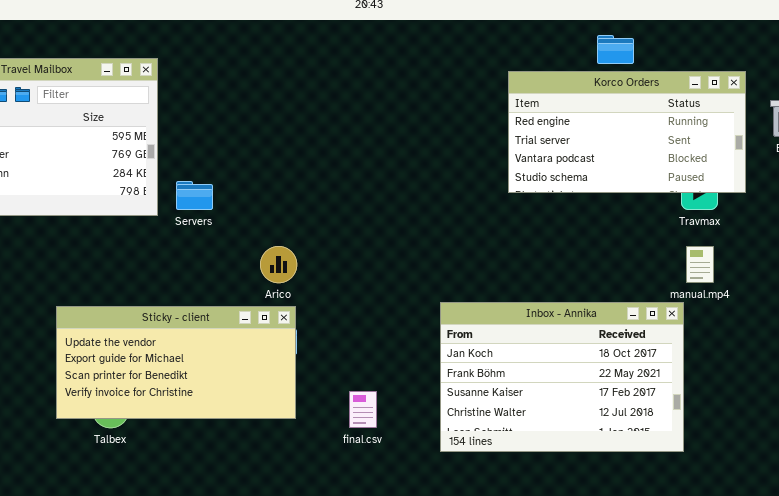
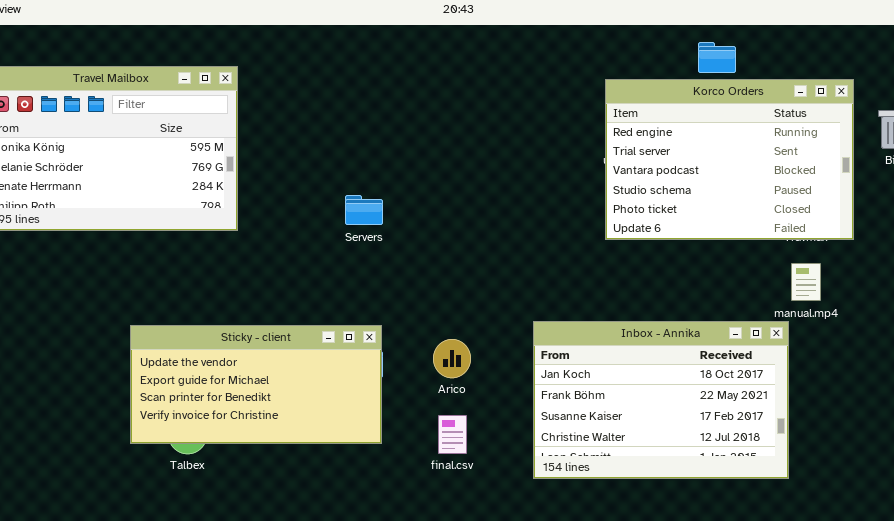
Korco Orders: [508,71,746,193] -> [605,79,854,240], resized
Servers: [176,181,213,210] -> [345,195,383,225], moved
Arico: [260,246,297,283] -> [433,339,471,378], moved

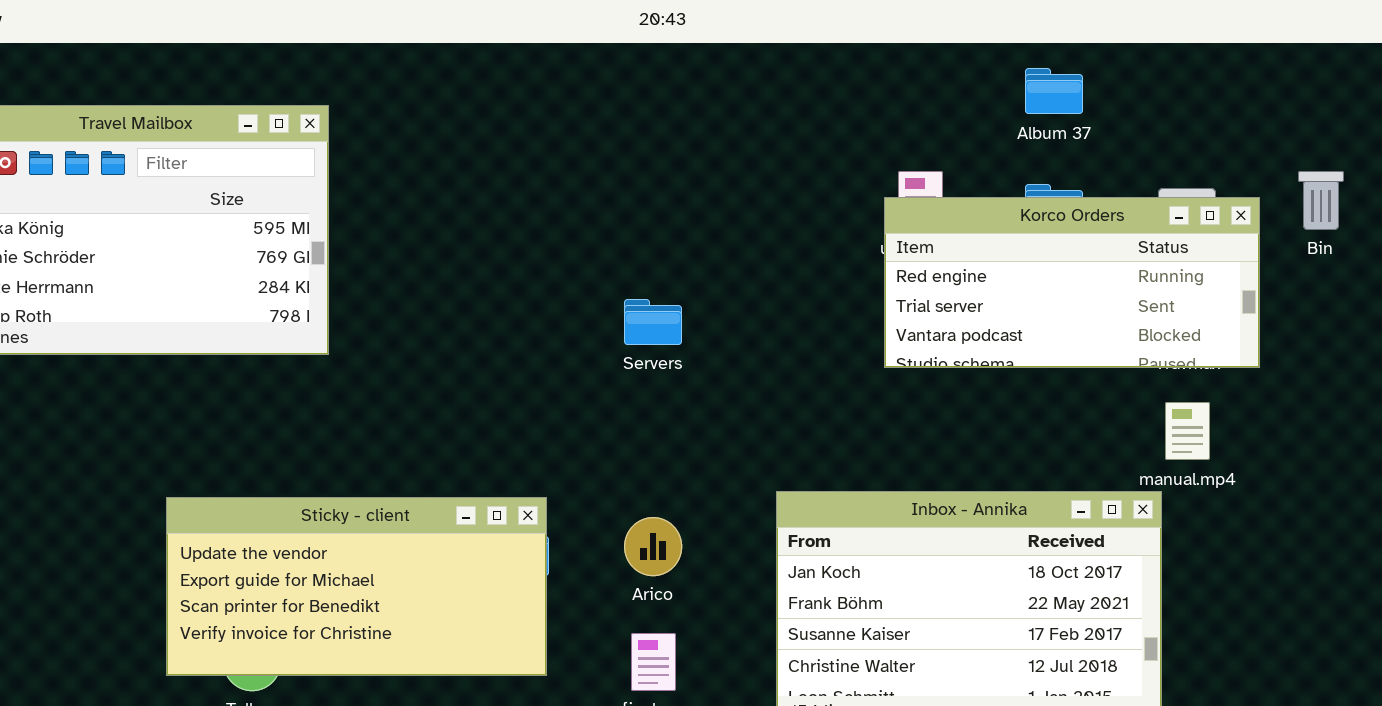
Korco Orders: [605,79,854,240] -> [884,197,1260,368], resized
Servers: [345,195,383,225] -> [624,299,682,345], moved

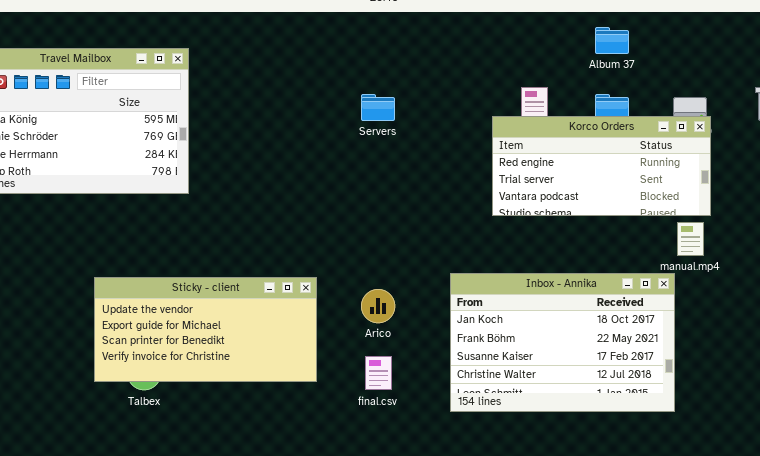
Korco Orders: [884,197,1260,368] -> [492,116,711,216], moved
Servers: [624,299,682,345] -> [361,94,395,121], moved

